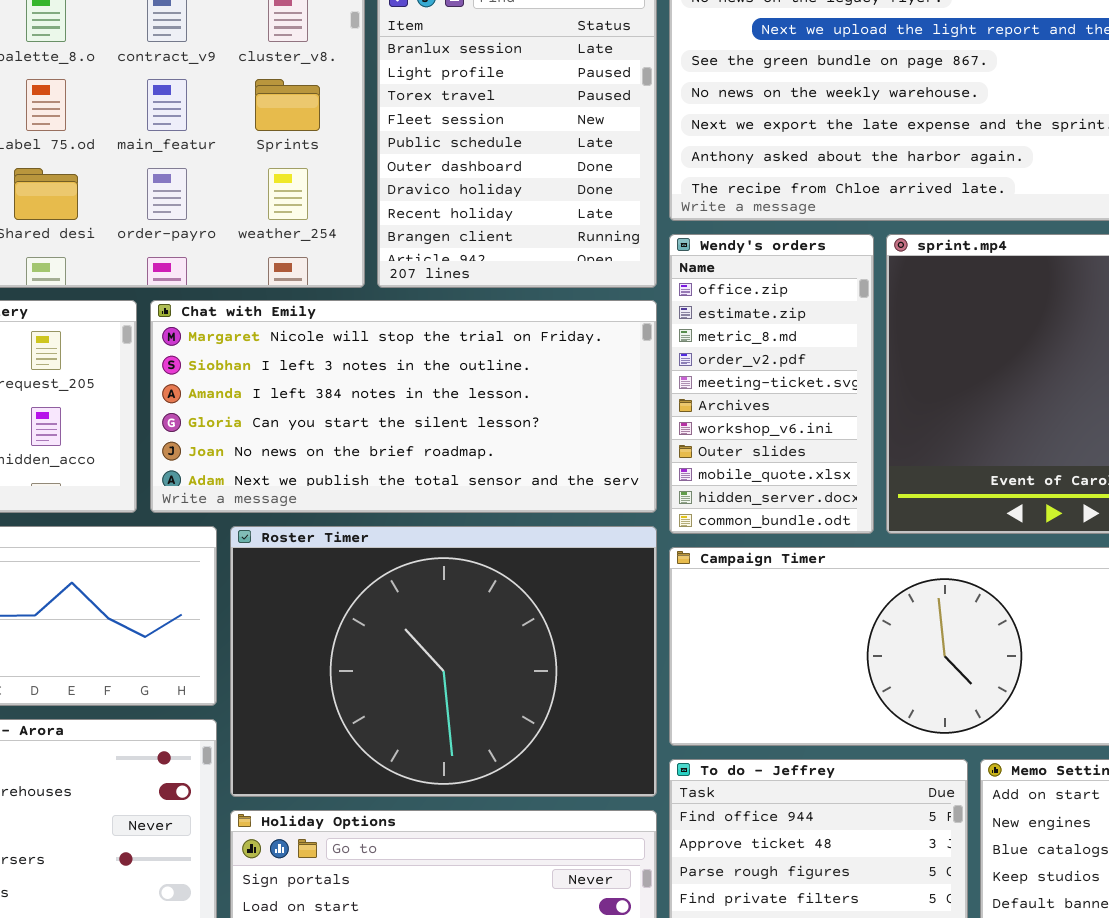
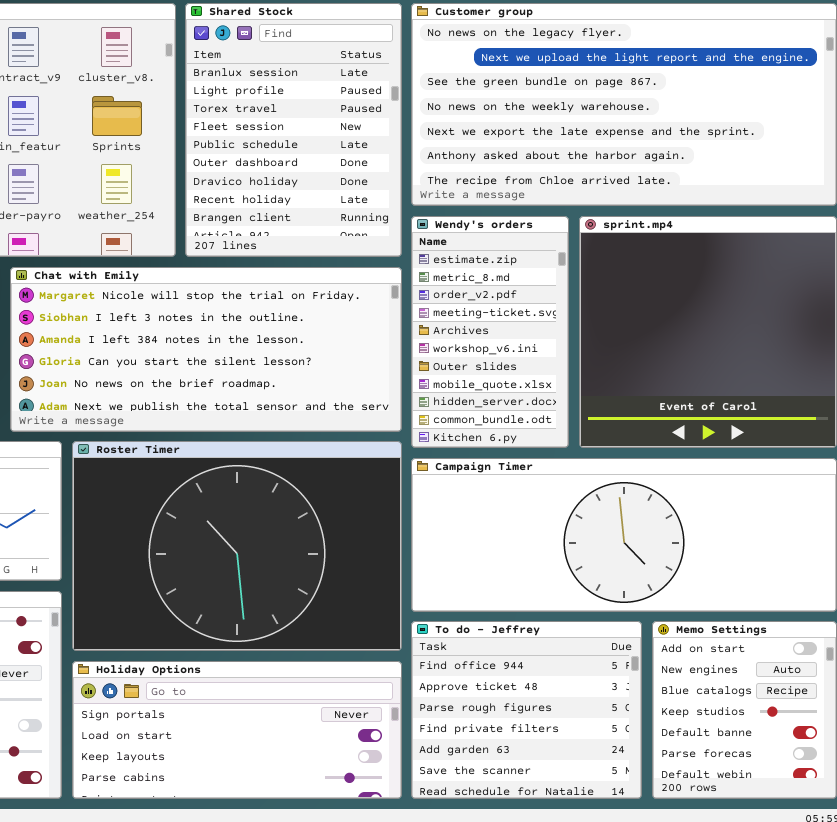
Wendy's orders: [669,234,874,534] -> [411,216,569,448], scrolled down 1 row

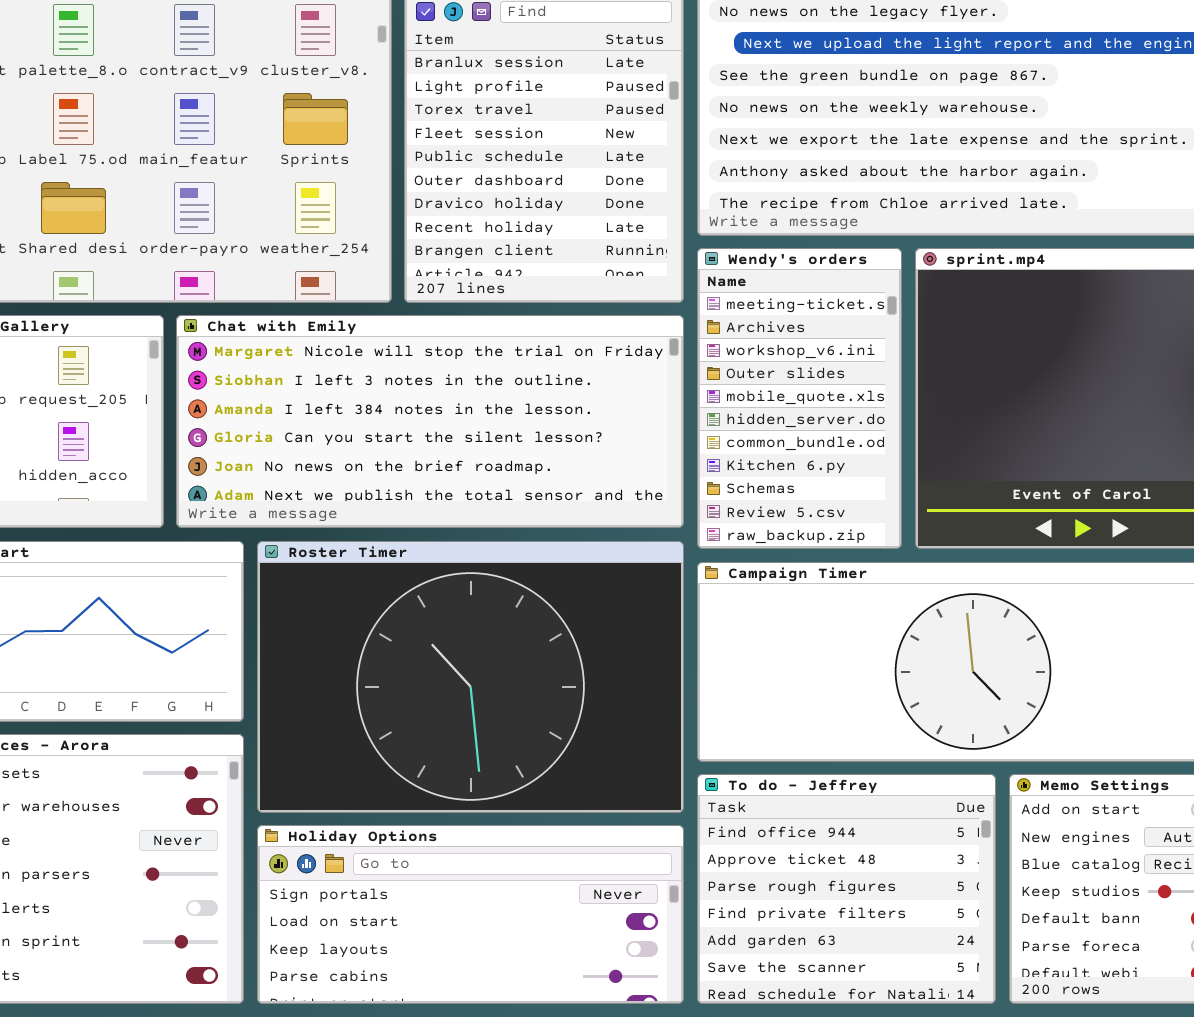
Wendy's orders: [411,216,569,448] -> [697,248,902,549], scrolled down 3 rows

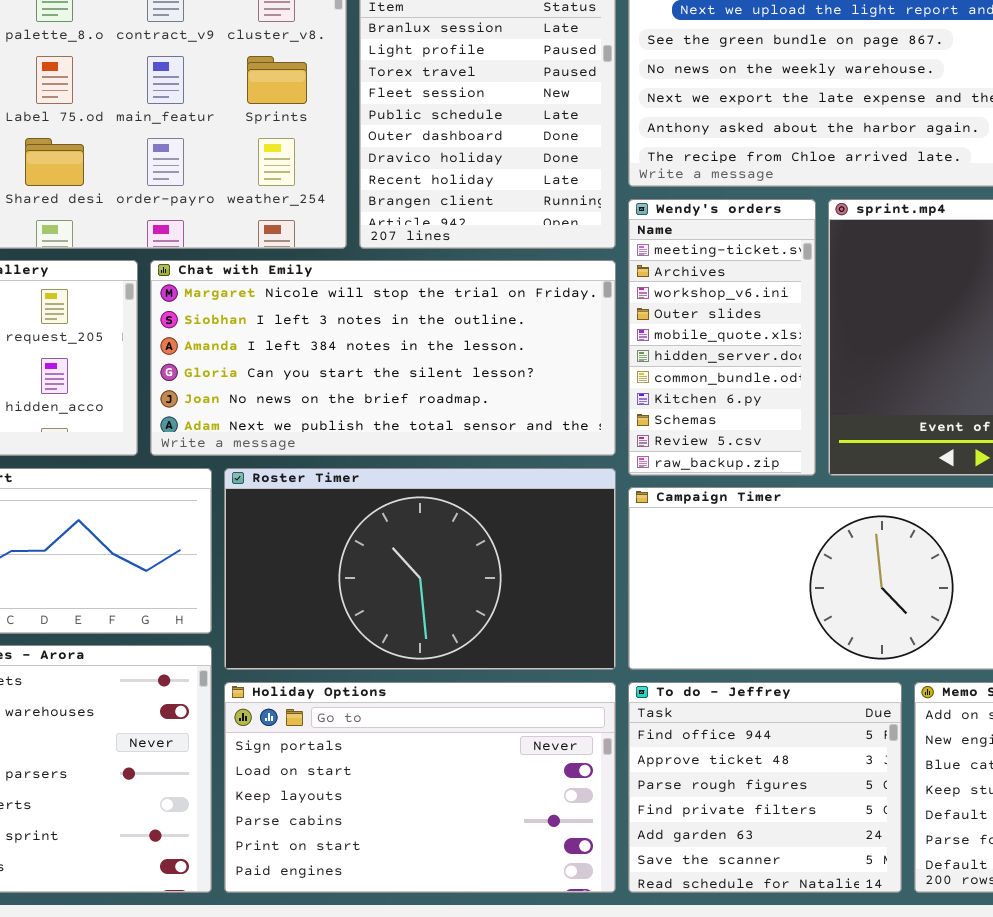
Roster Timer: [257,541,684,813] -> [224,468,616,670], resized
Holiday Options: [257,825,684,1004] -> [224,682,616,893], resized

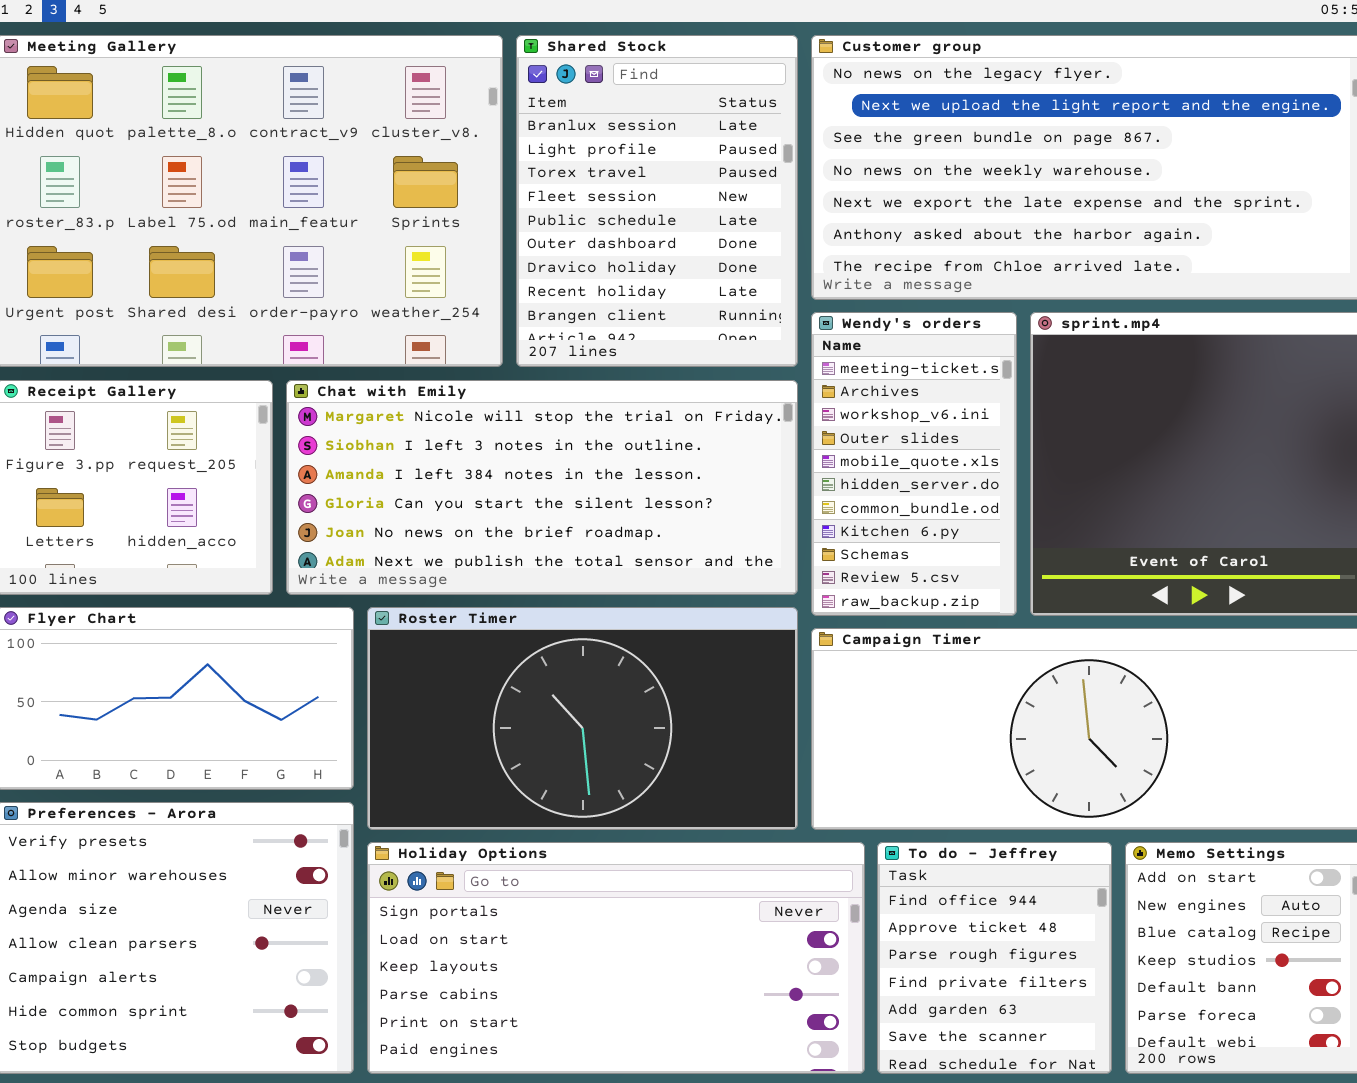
Holiday Options: [224,682,616,893] -> [367,842,865,1074], resized
To do - Jeffrey: [628,682,902,893] -> [877,842,1112,1074], resized

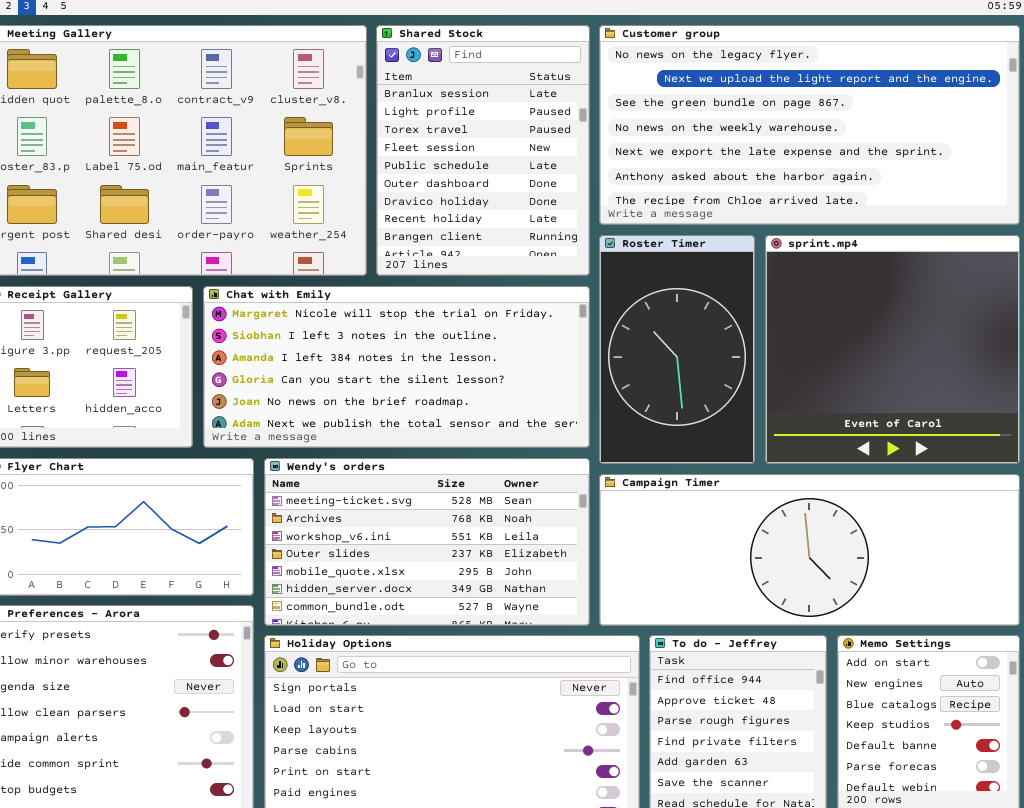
Wendy's orders: [811,312,1017,616] -> [264,458,590,626], moved, resized
Roster Timer: [367,607,798,830] -> [599,235,755,464], moved, resized

